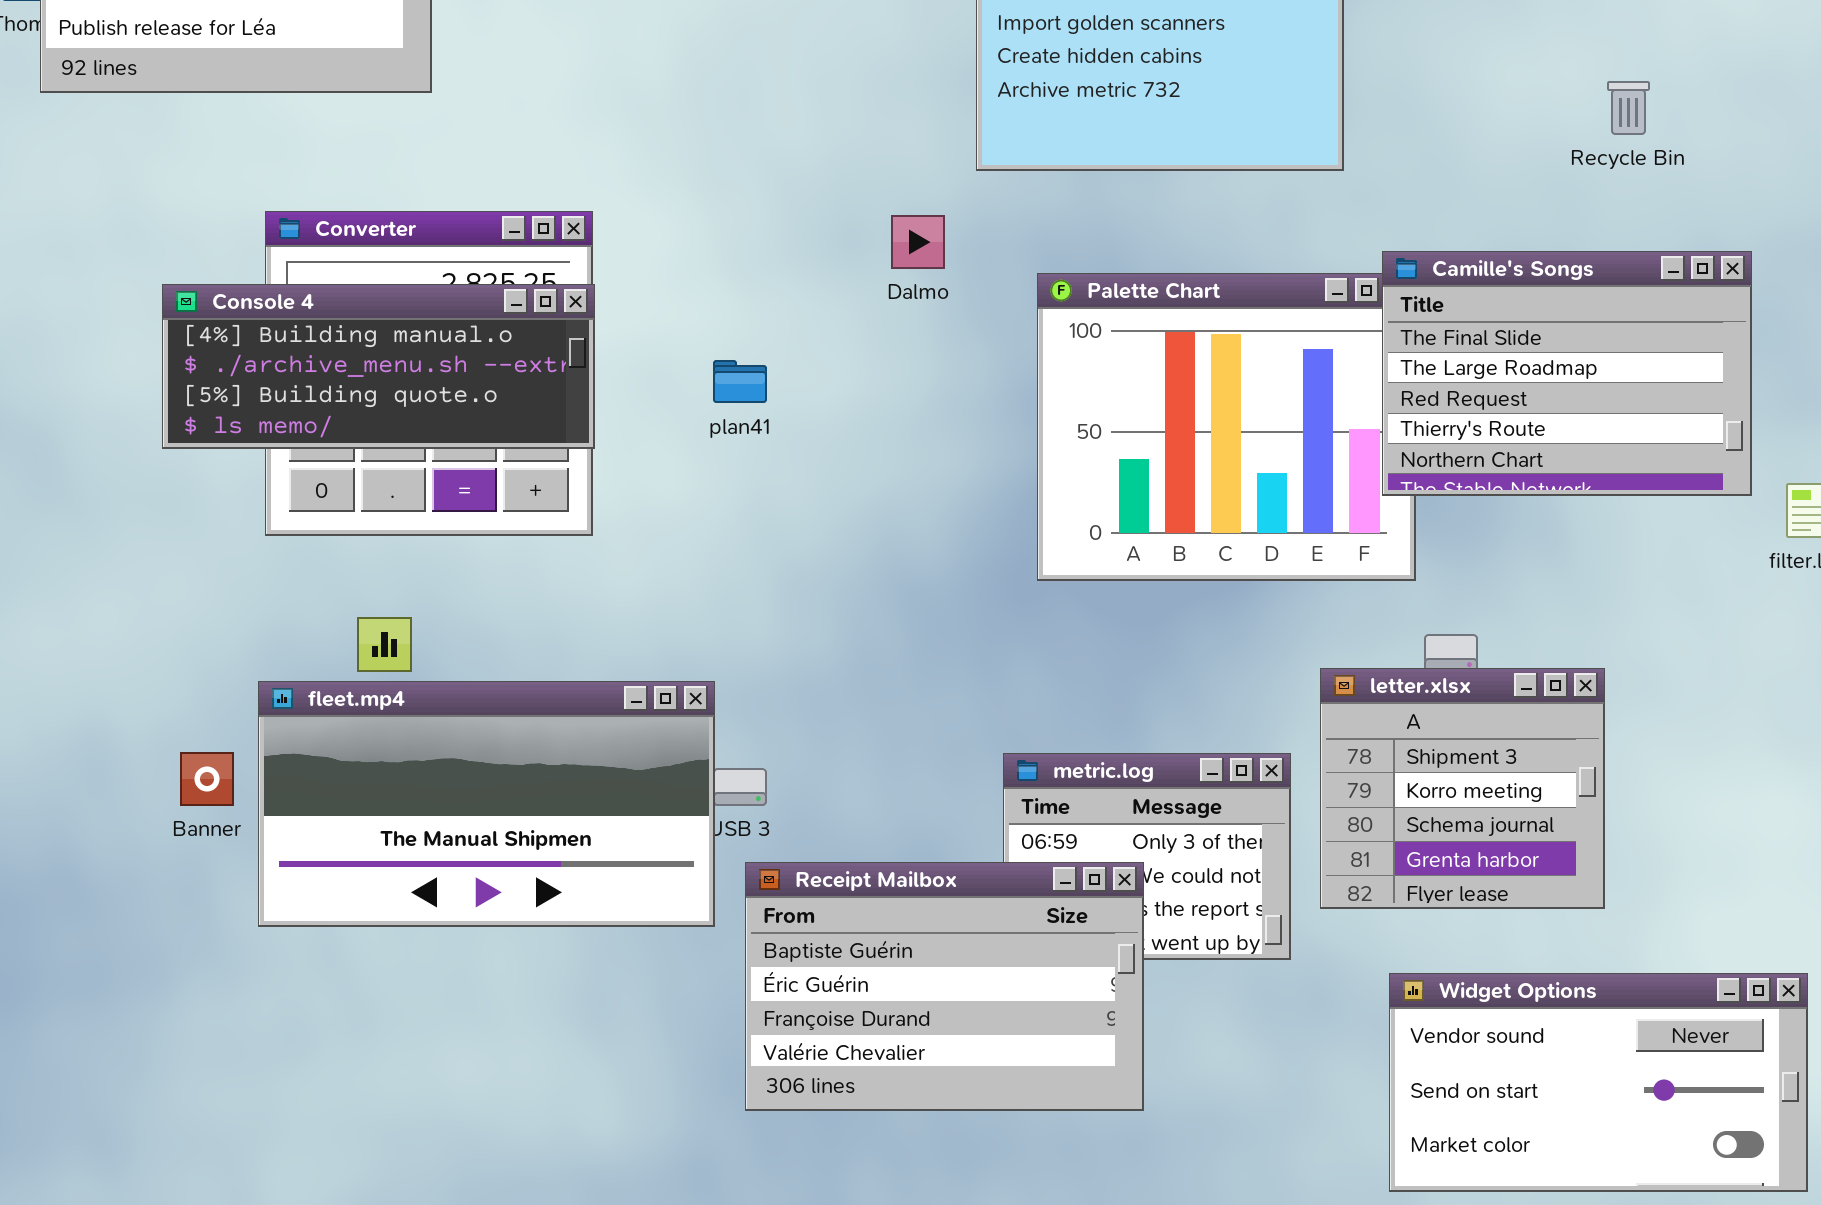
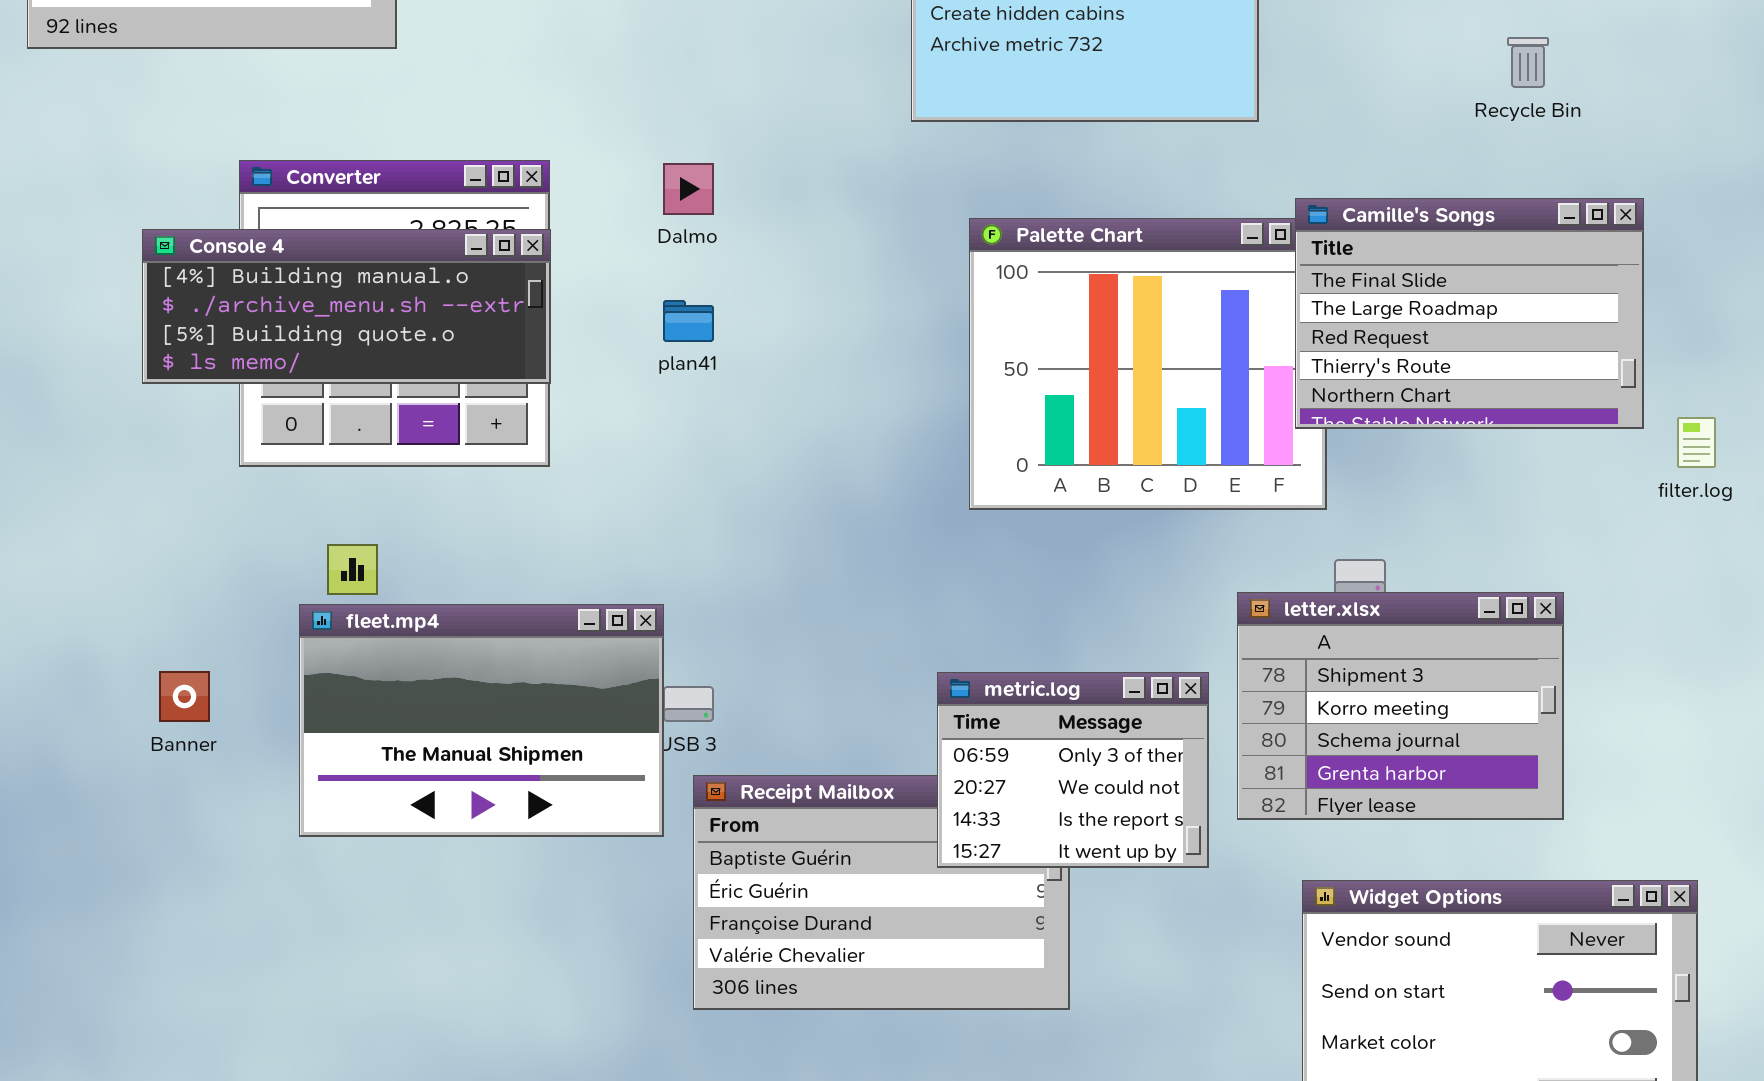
Dalmo: [891,215,945,269] -> [663,163,714,215], moved
letter.xlsx: [1320,668,1605,909] -> [1237,592,1564,820], resized
fleet.mp4: [258,681,715,927] -> [299,604,664,837], resized
metric.log: [1003,753,1291,960] -> [937,672,1209,868], raised

